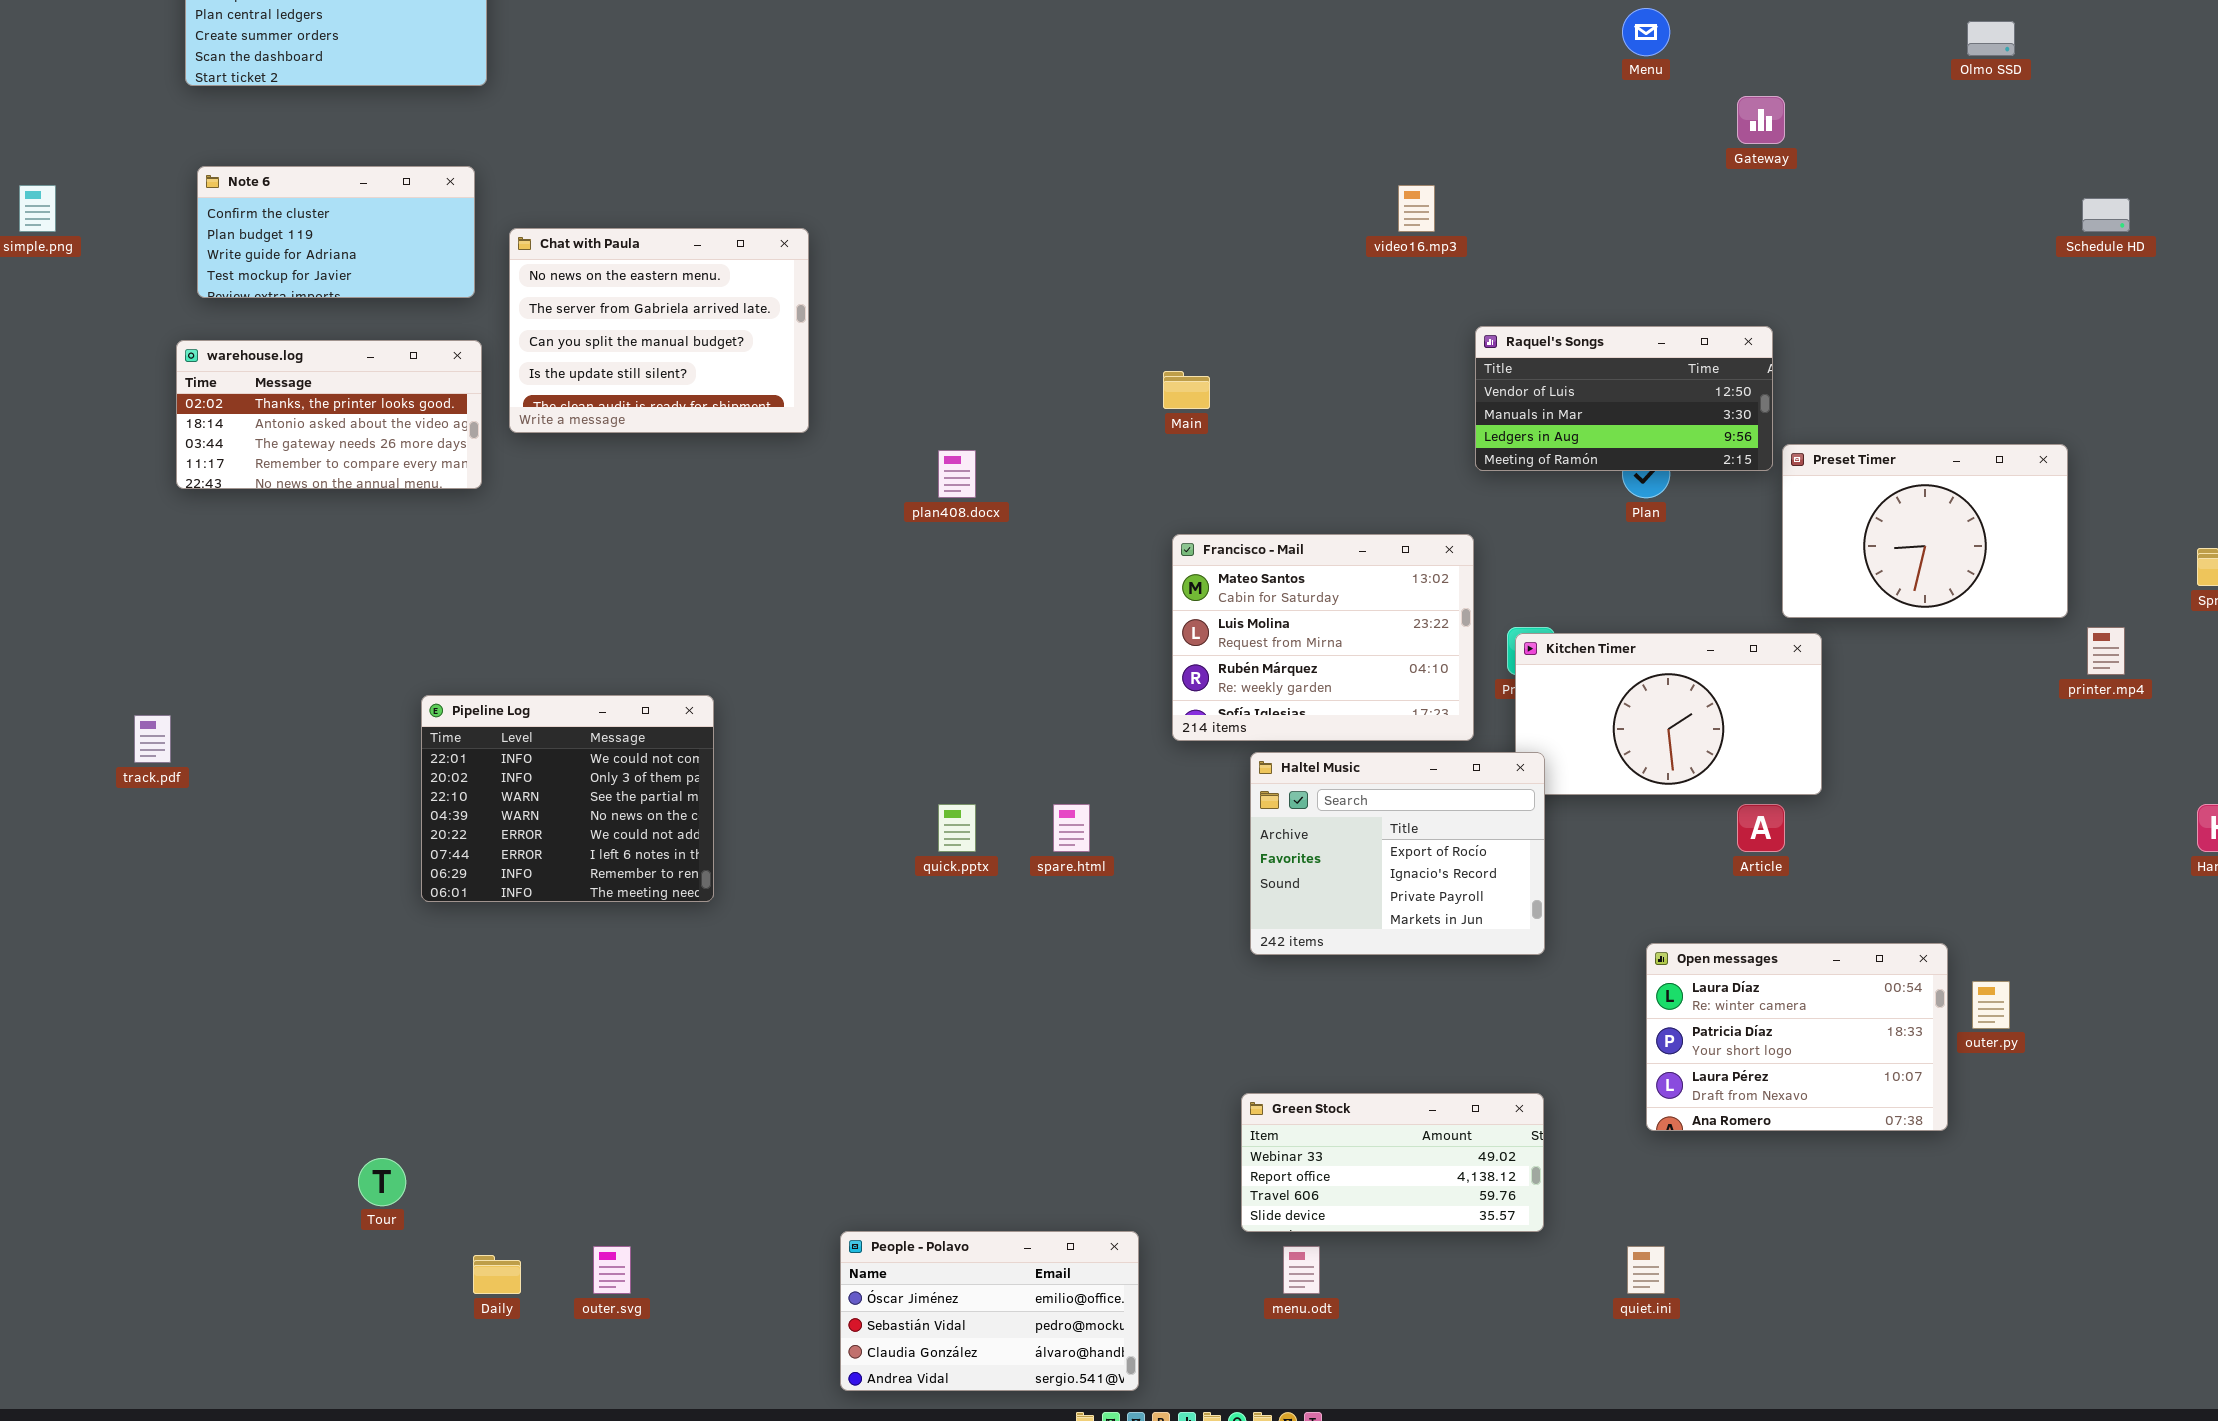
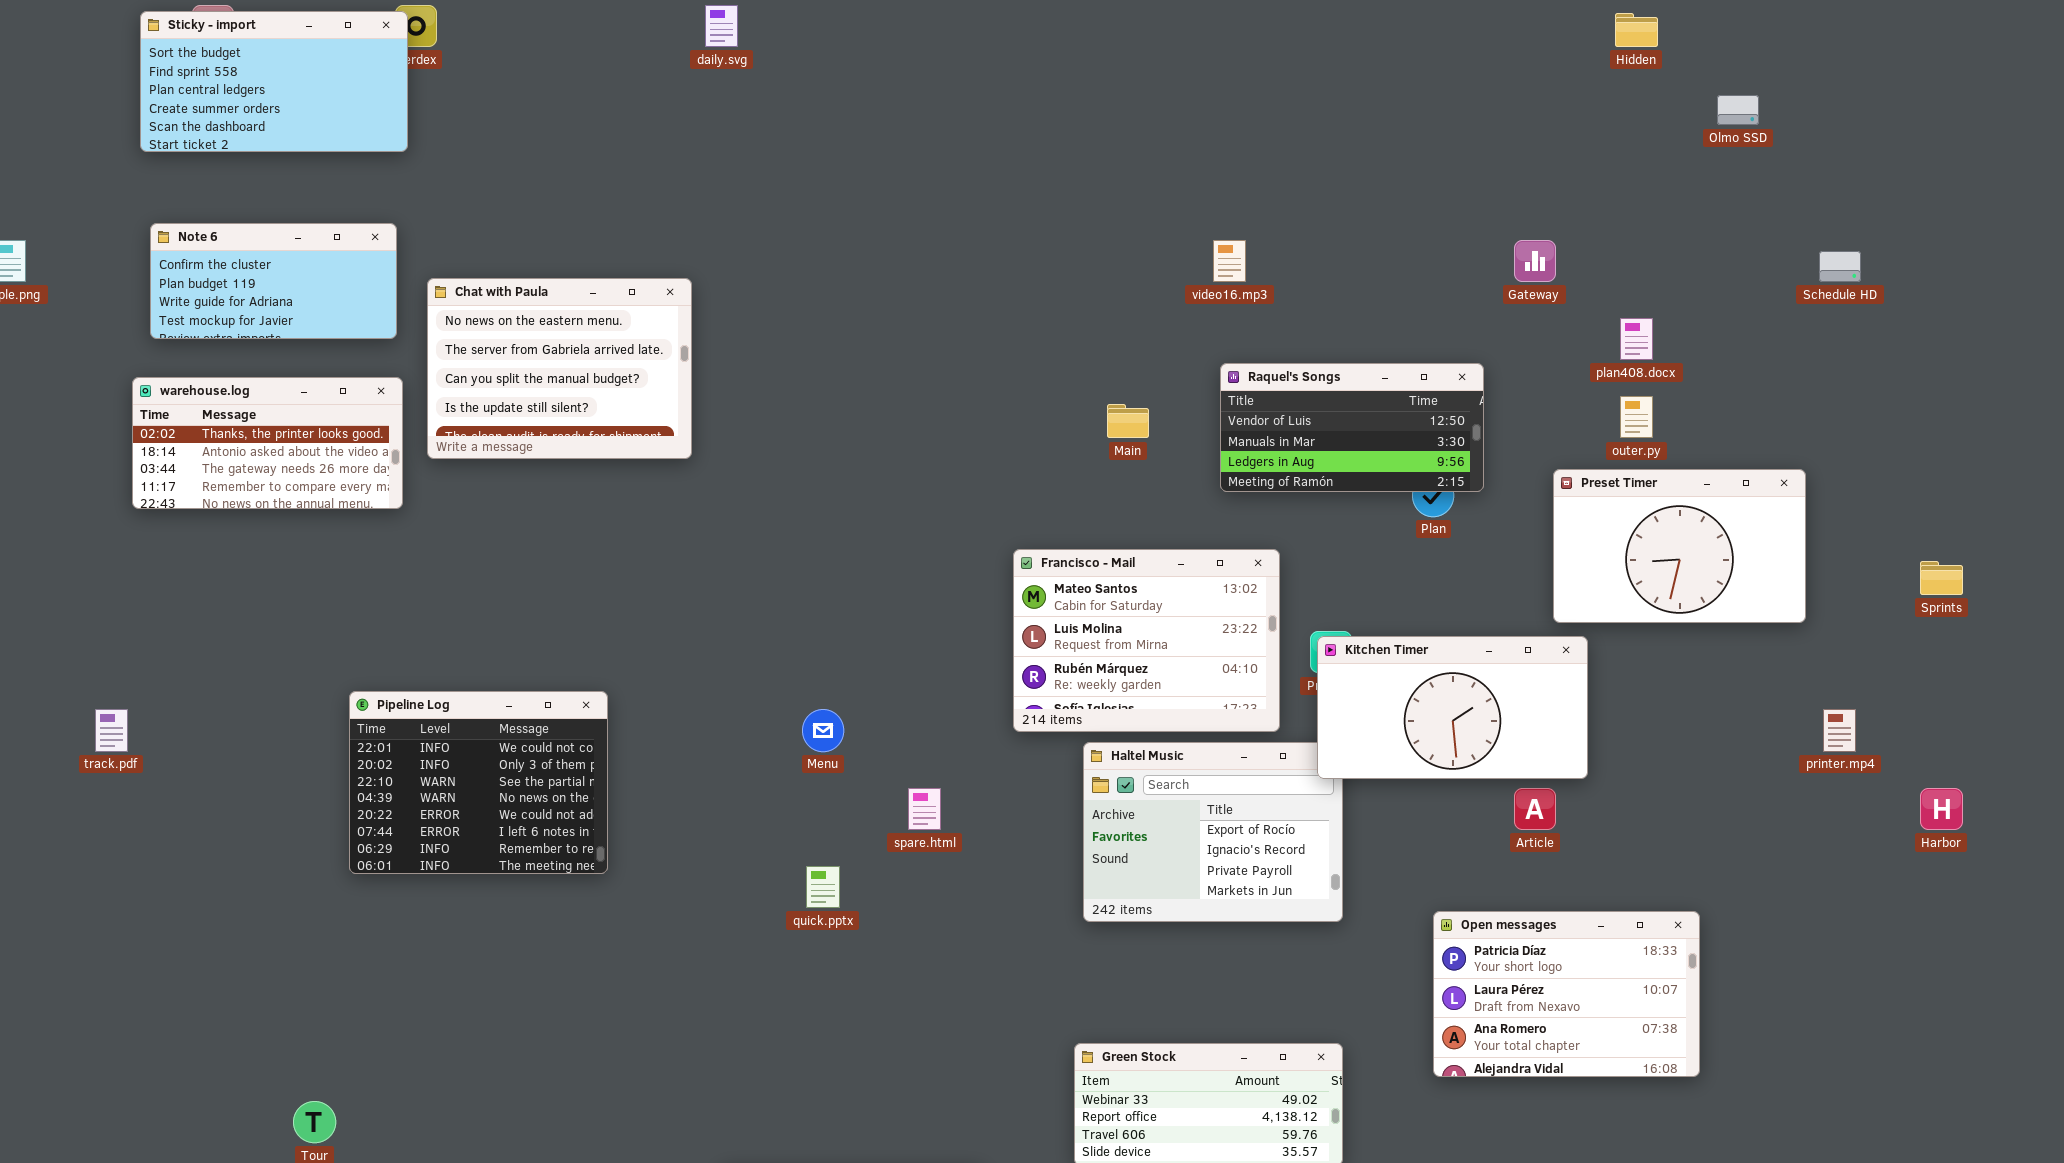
Menu: [1622,8,1670,56] -> [802,709,844,752], moved
Gateway: [1737,96,1785,144] -> [1514,240,1556,282], moved
Raquel's Songs: [1475,326,1773,471] -> [1220,363,1484,492], moved
Main: [1163,371,1210,409] -> [1107,404,1149,438], moved
plan408.docx: [938,450,976,498] -> [1620,318,1653,360], moved
printer.mp4: [2087,627,2125,675] -> [1823,709,1856,752], moved
Kitchen Timer: [1515,633,1822,795] -> [1317,636,1588,779], raised
quick.pptx: [938,804,976,852] -> [806,866,840,908], moved
Open messages: [1646,943,1948,1131] -> [1433,911,1700,1077], scrolled down 1 row
outer.py: [1972,981,2010,1029] -> [1620,396,1653,438], moved

